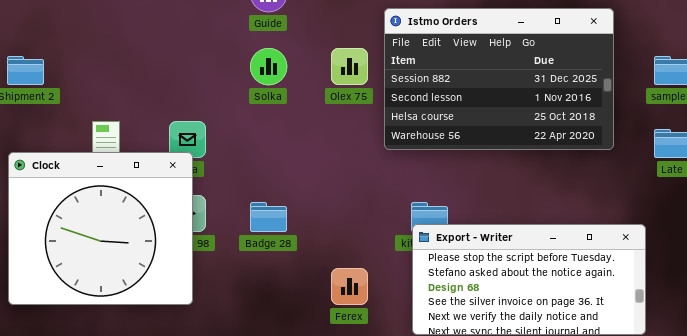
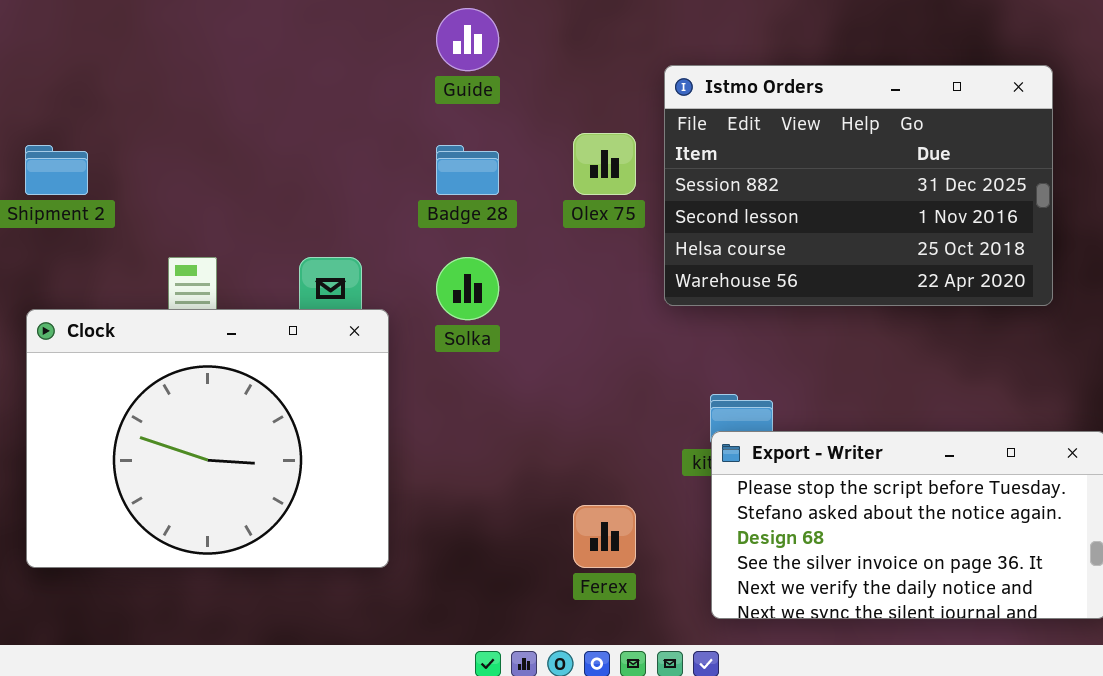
Solka: [250,48,287,85] -> [436,257,499,320], moved
Clock: [8,152,193,305] -> [26,309,389,568], resized
Badge 28: [250,202,287,232] -> [436,145,499,195], moved

